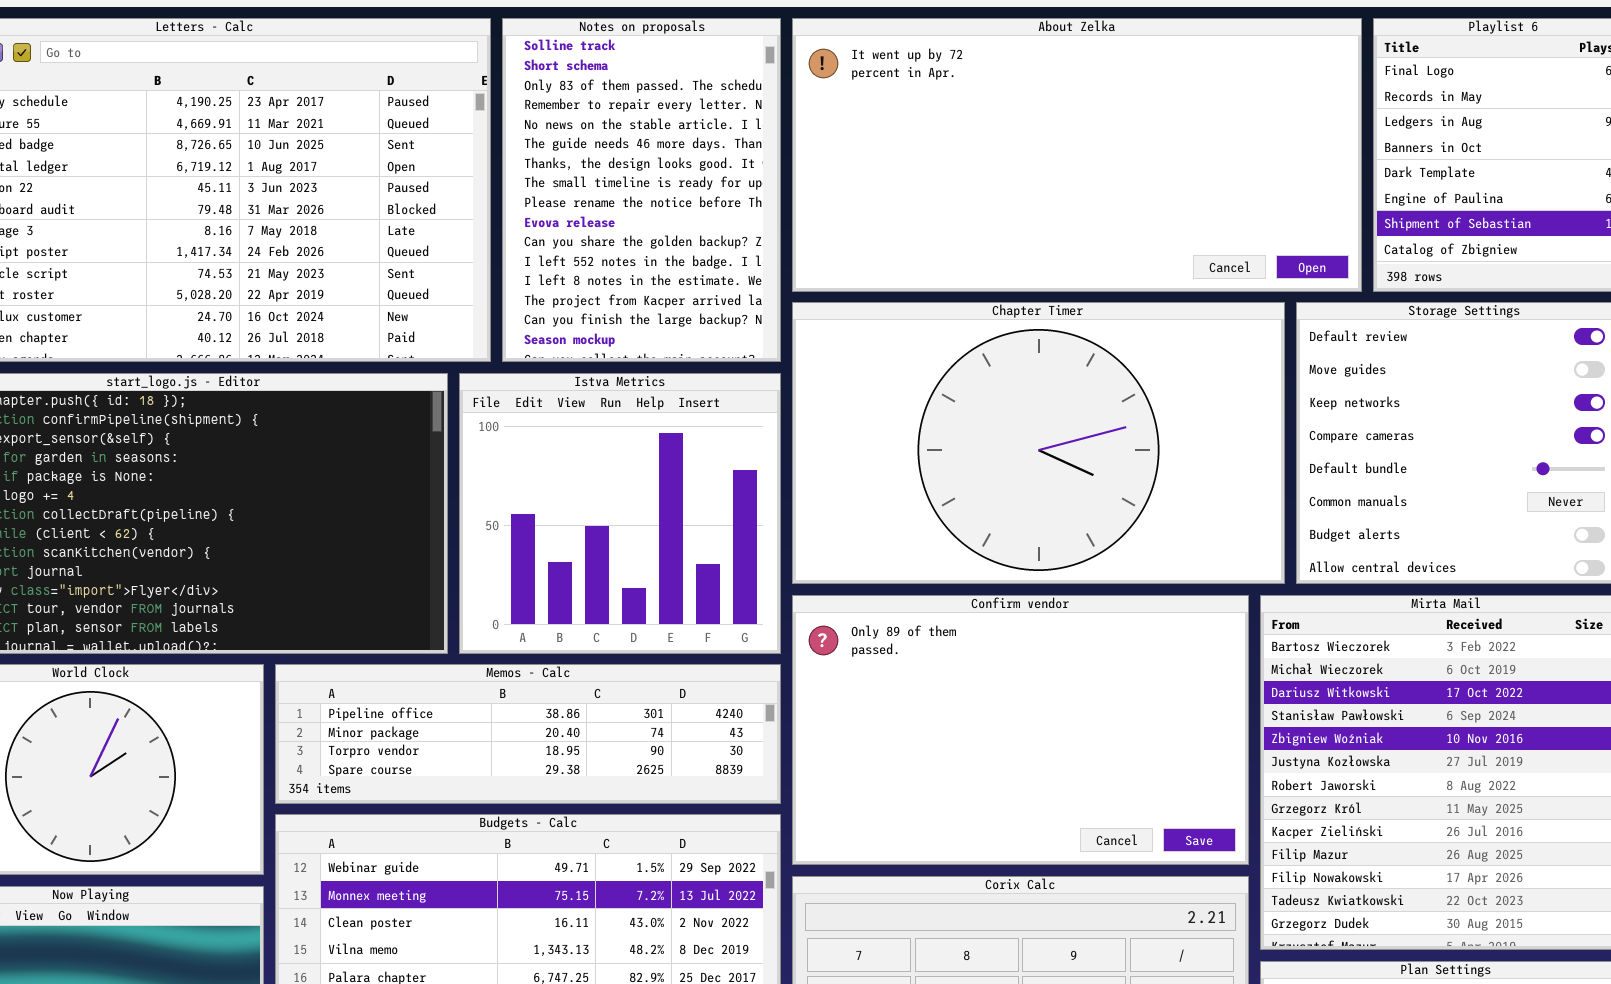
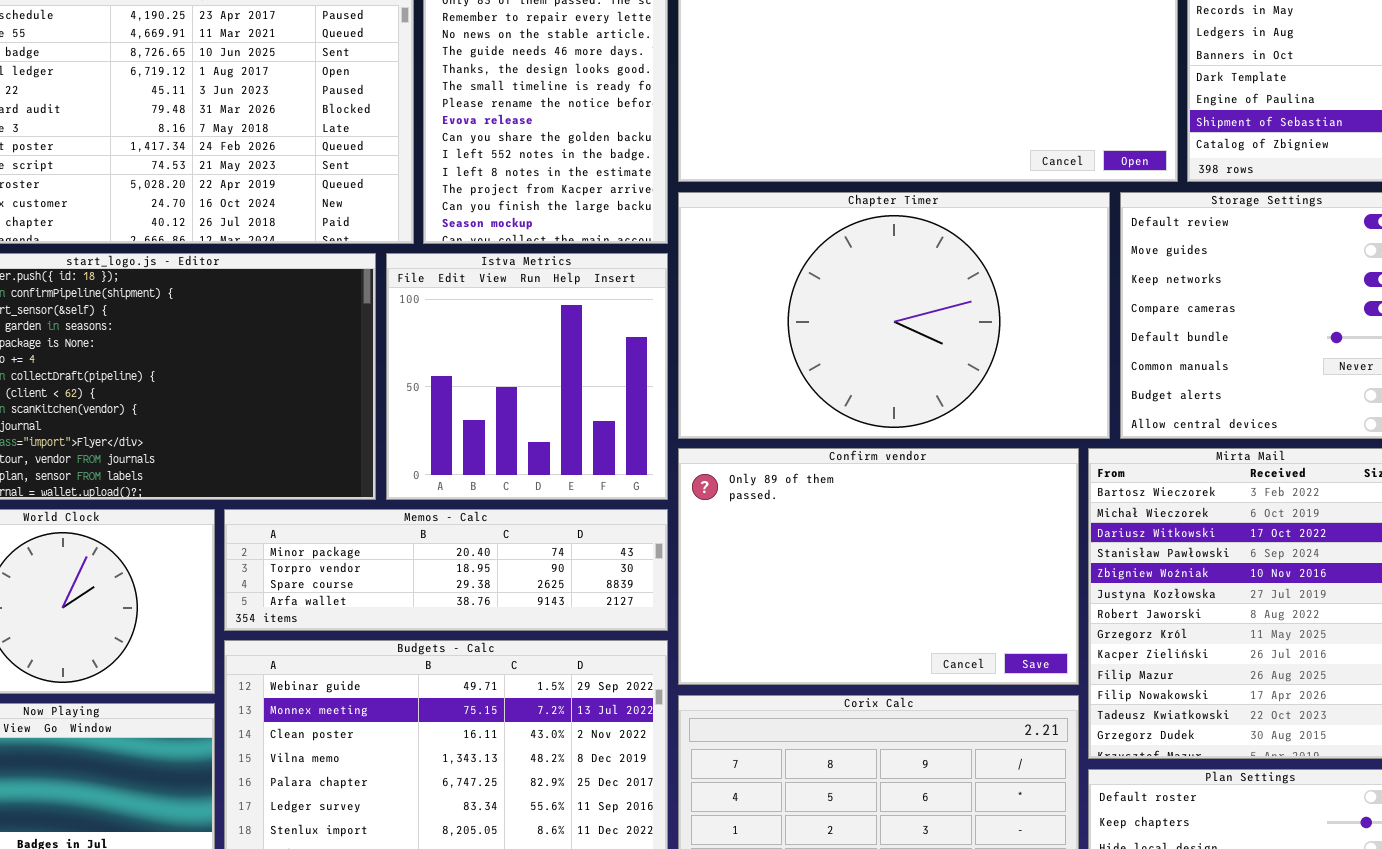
Memos - Calc: [275,664,781,804] -> [224,509,668,631], scrolled down 1 row

